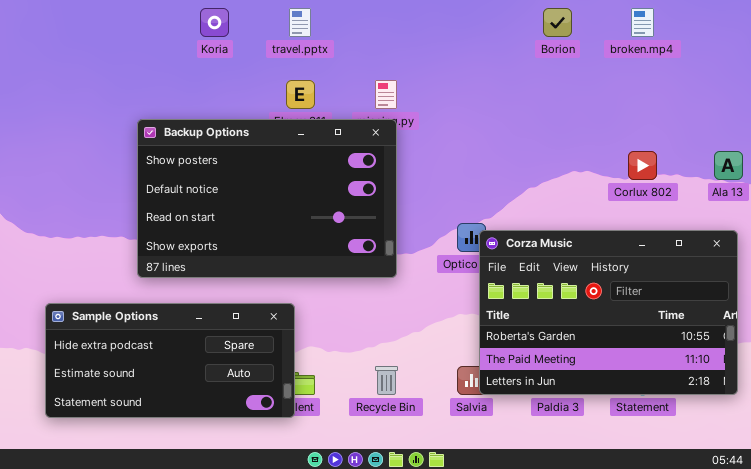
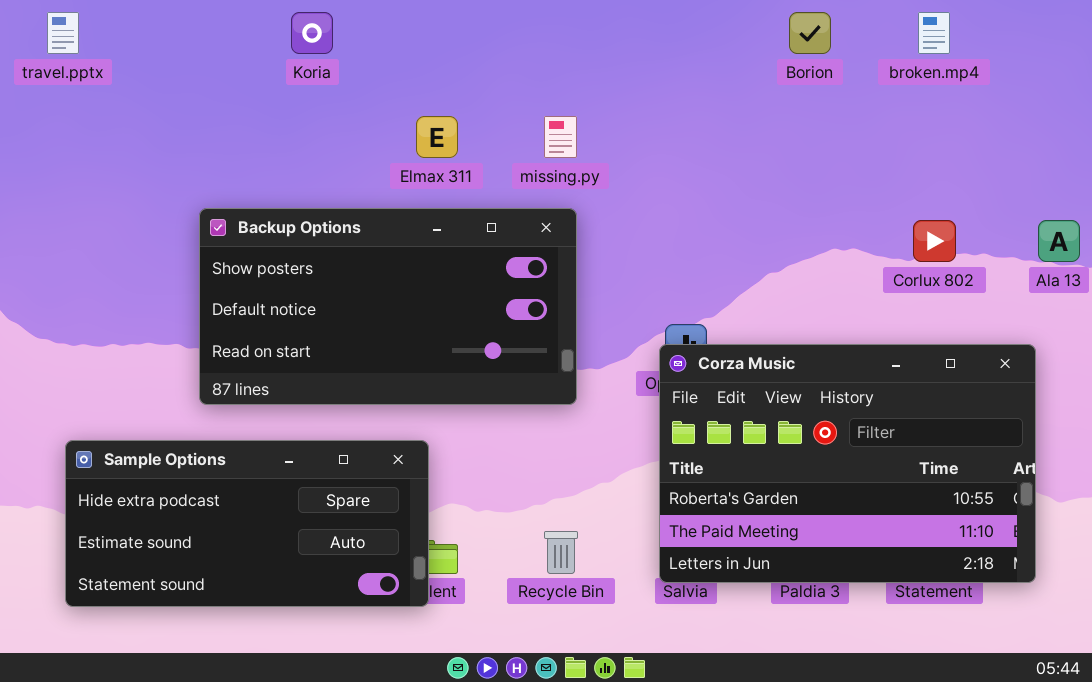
travel.pptx: [289,8,311,37] -> [47,12,79,54], moved
Backup Options: [137,119,397,278] -> [199,208,577,405], resized
Corza Music: [479,230,738,395] -> [659,344,1036,583], moved

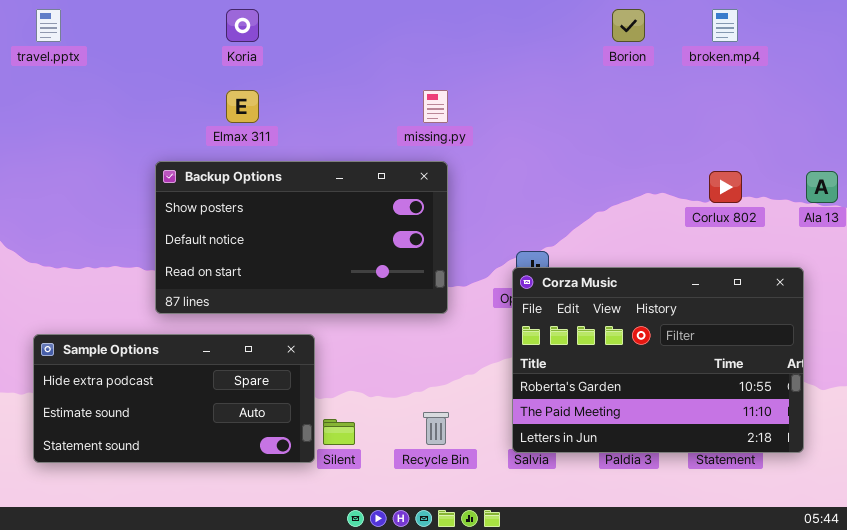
Elmax 311: [416,116,458,158] -> [226,90,259,123], moved
Sample Options: [65,440,429,607] -> [33,334,315,463], moved

